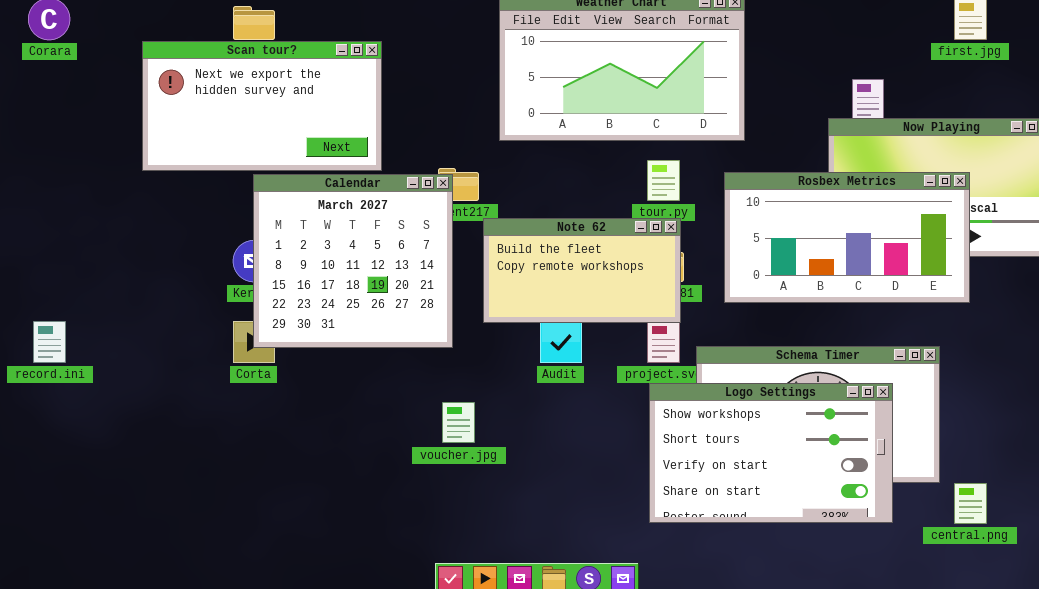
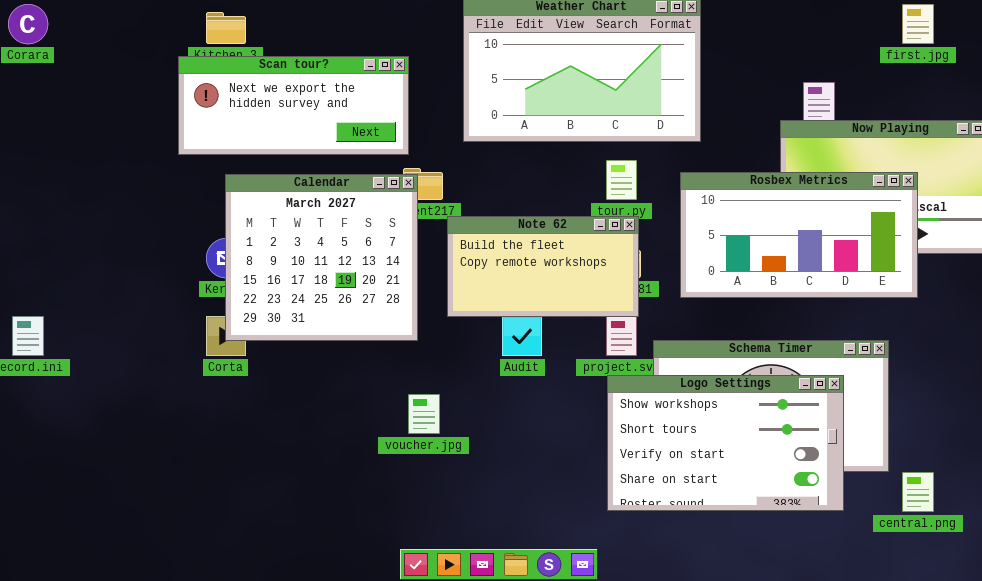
Scan tour?: [142,41,382,171] -> [178,56,409,155], moved, resized

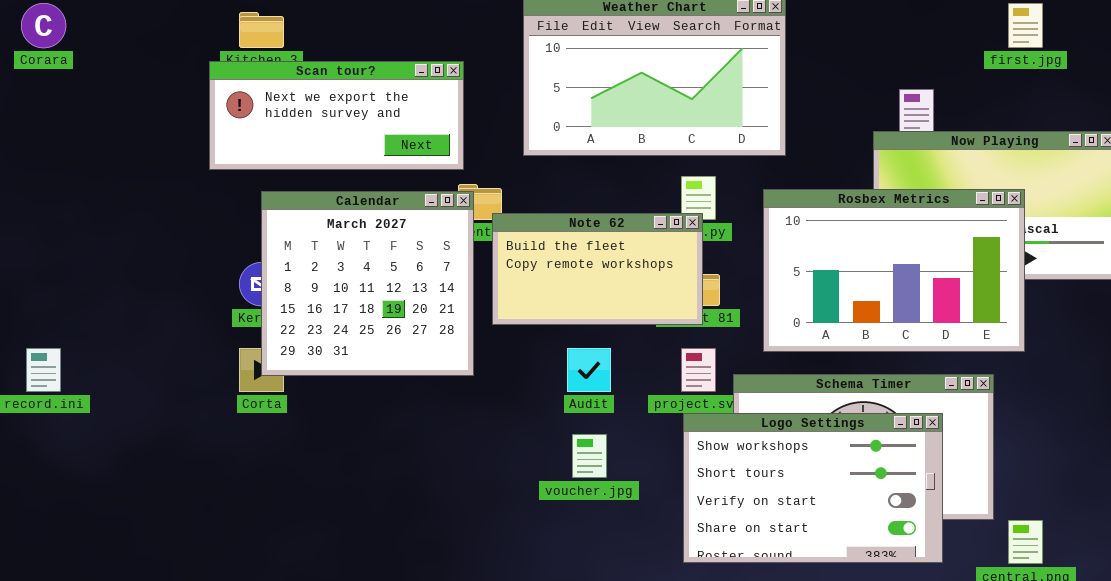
Rosbex Metrics: [680,172,918,298] -> [763,189,1025,352], resized
Note 62: [447,216,639,317] -> [492,213,703,325], moved
voucher.jpg: [408,394,440,434] -> [572,434,607,478], moved

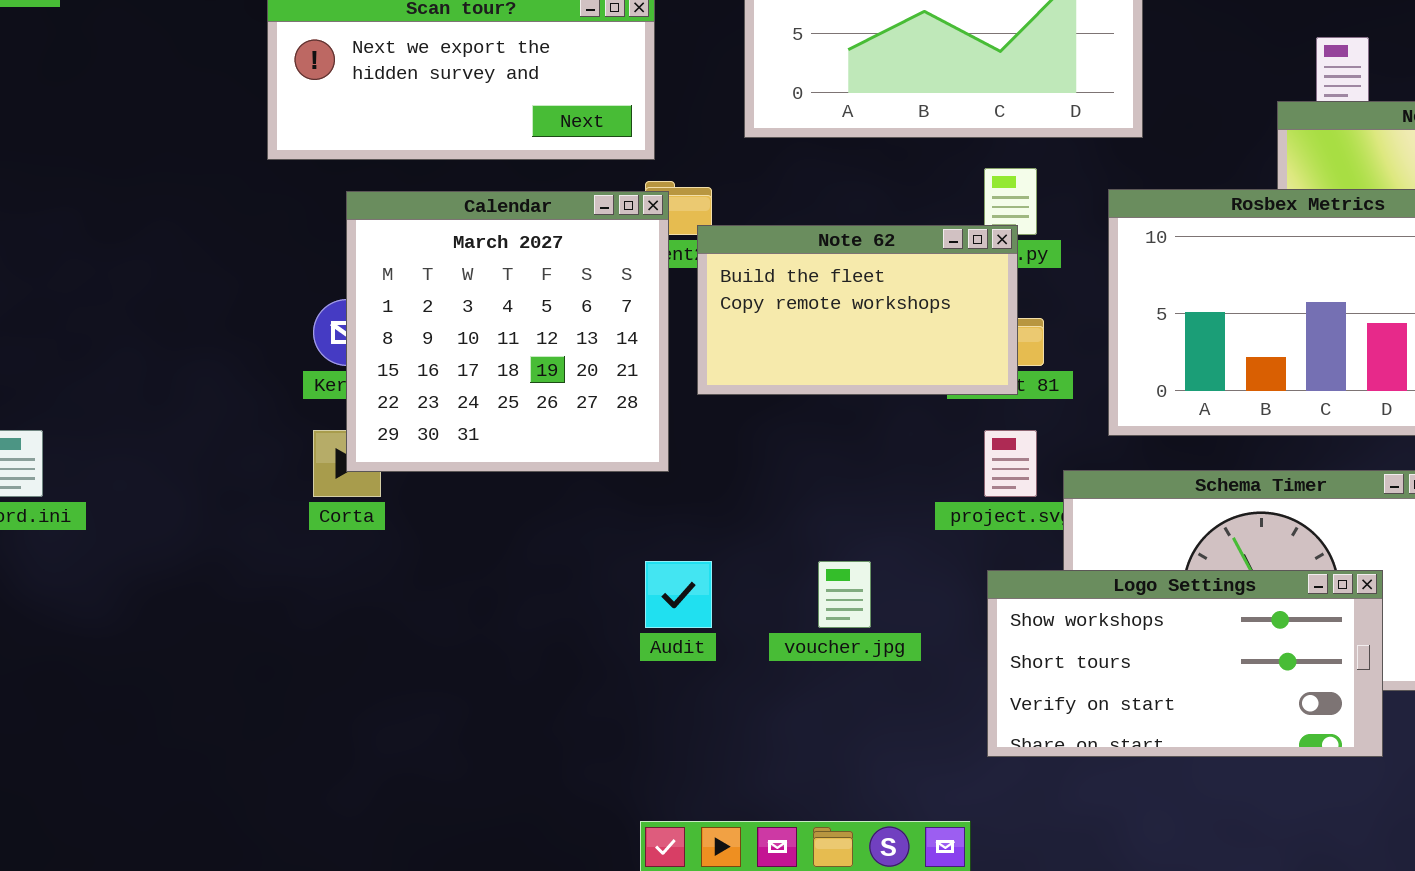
Audit: [567,348,611,392] -> [645,561,712,628], moved
Logo Settings: [683,413,943,563] -> [987,570,1383,757], resized

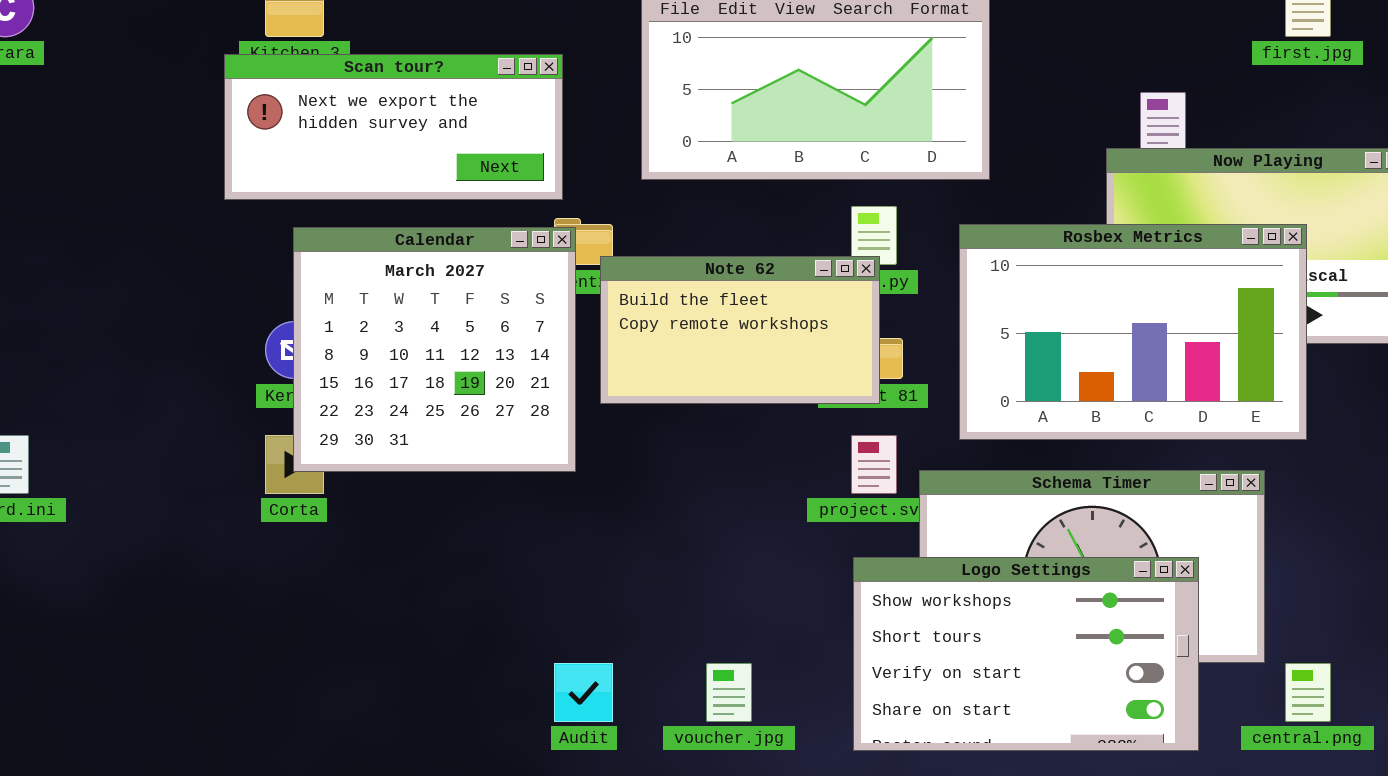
Audit: [645,561,712,628] -> [554,663,613,722], moved
voucher.jpg: [818,561,871,628] -> [706,663,752,722], moved
Logo Settings: [987,570,1383,757] -> [853,557,1199,751], resized

